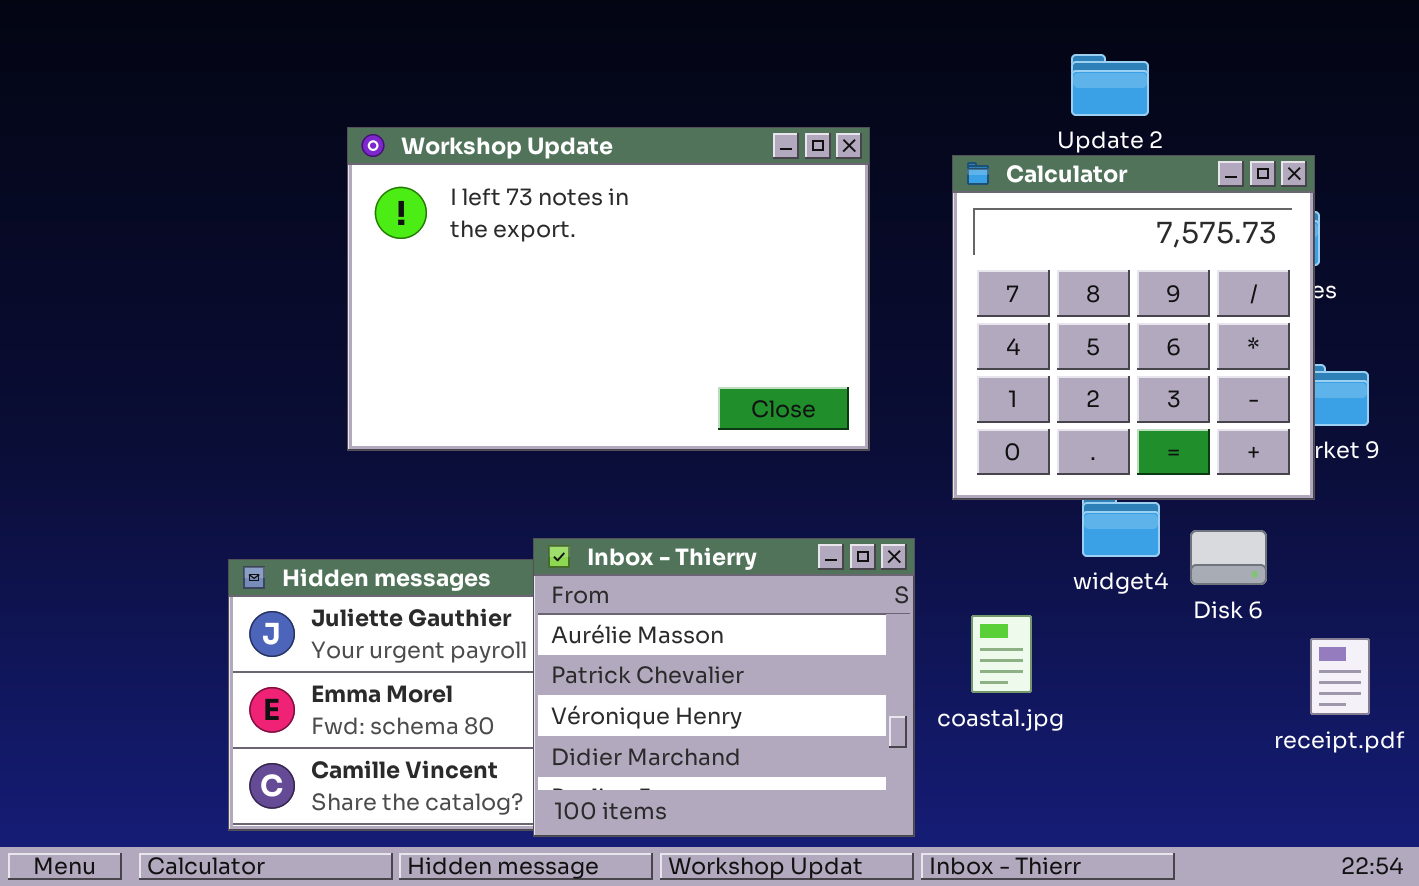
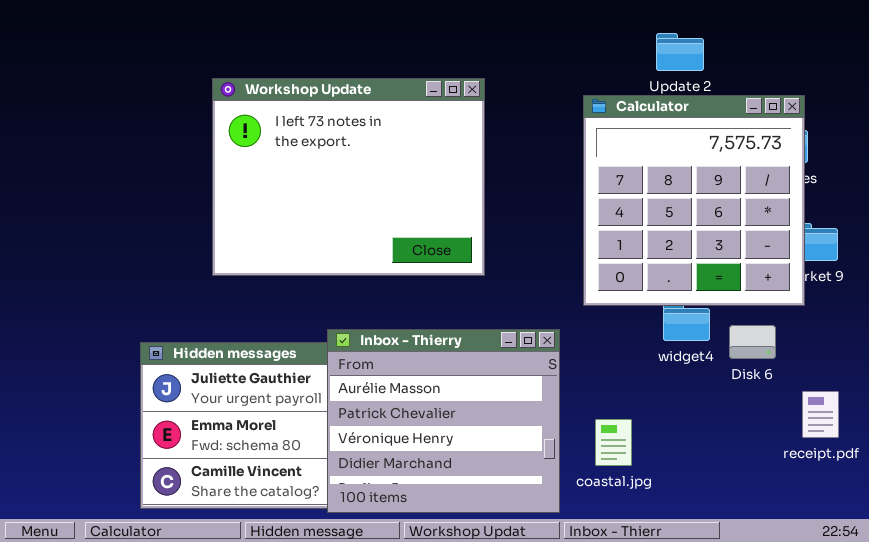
Workshop Update: [347,127,870,451] -> [212,78,485,276], resized
coastal.jpg: [971,615,1032,693] -> [595,419,632,466], moved

